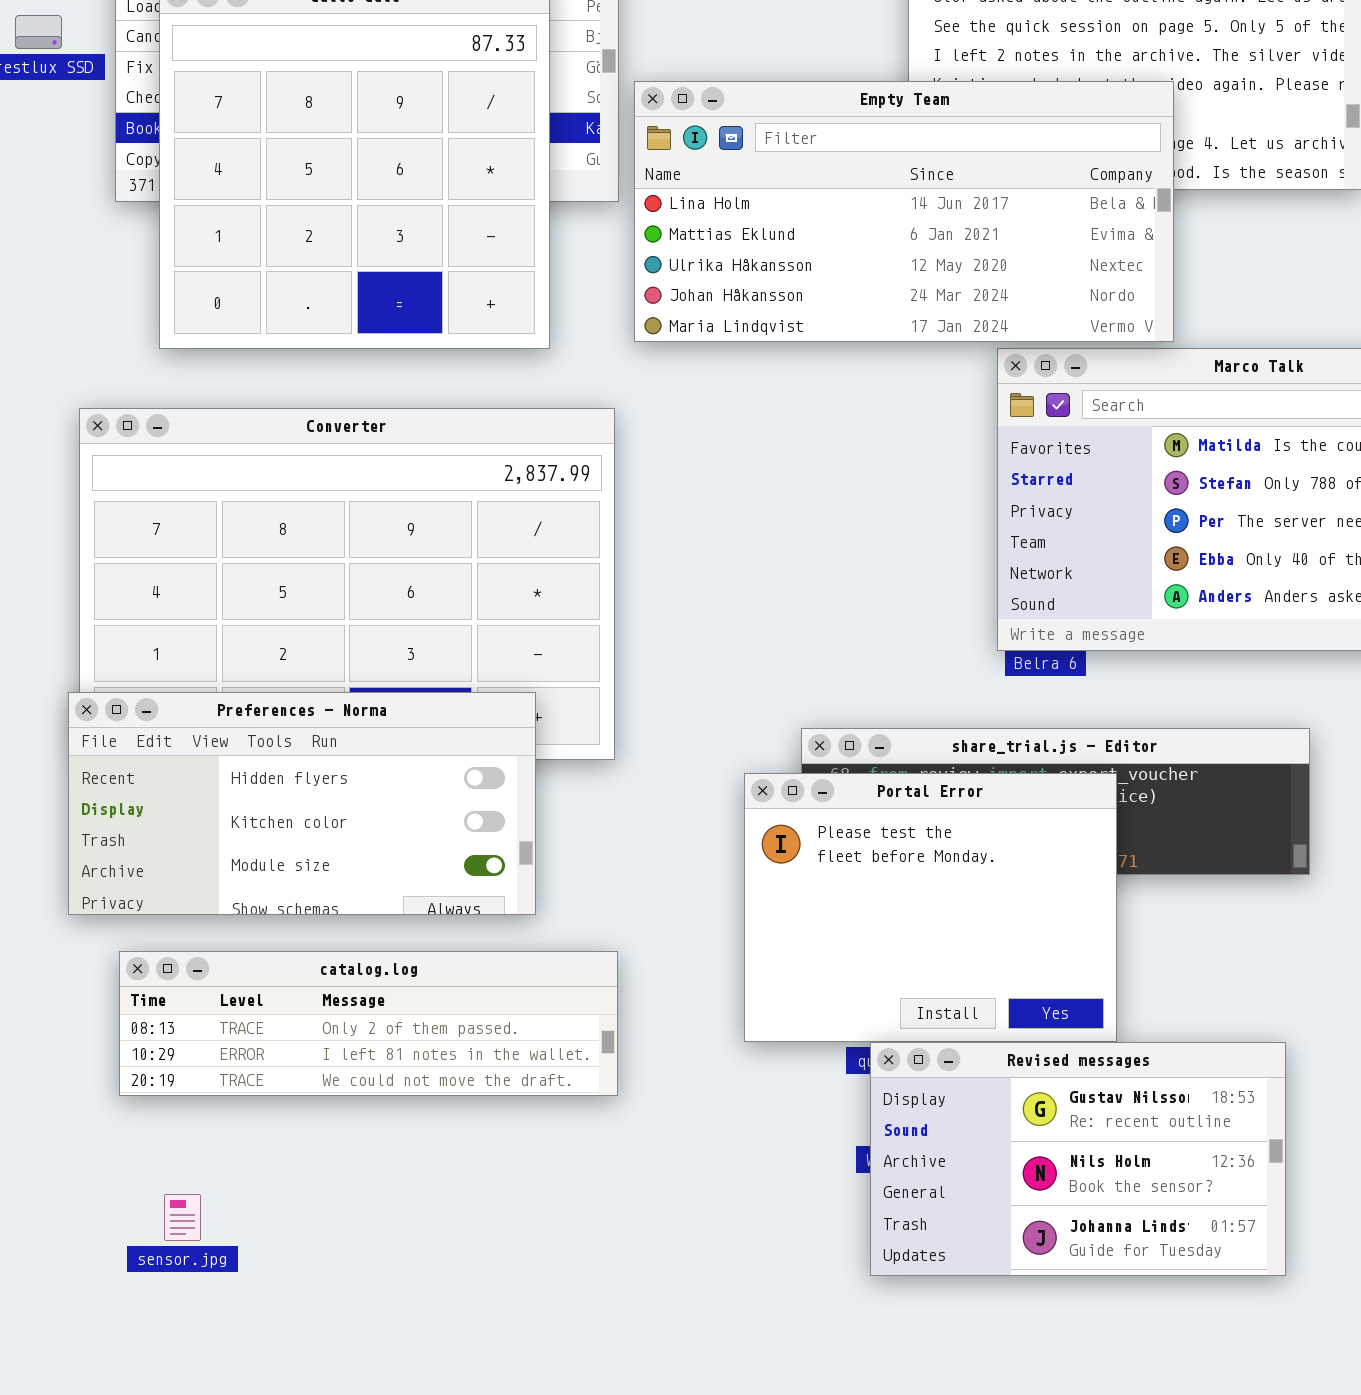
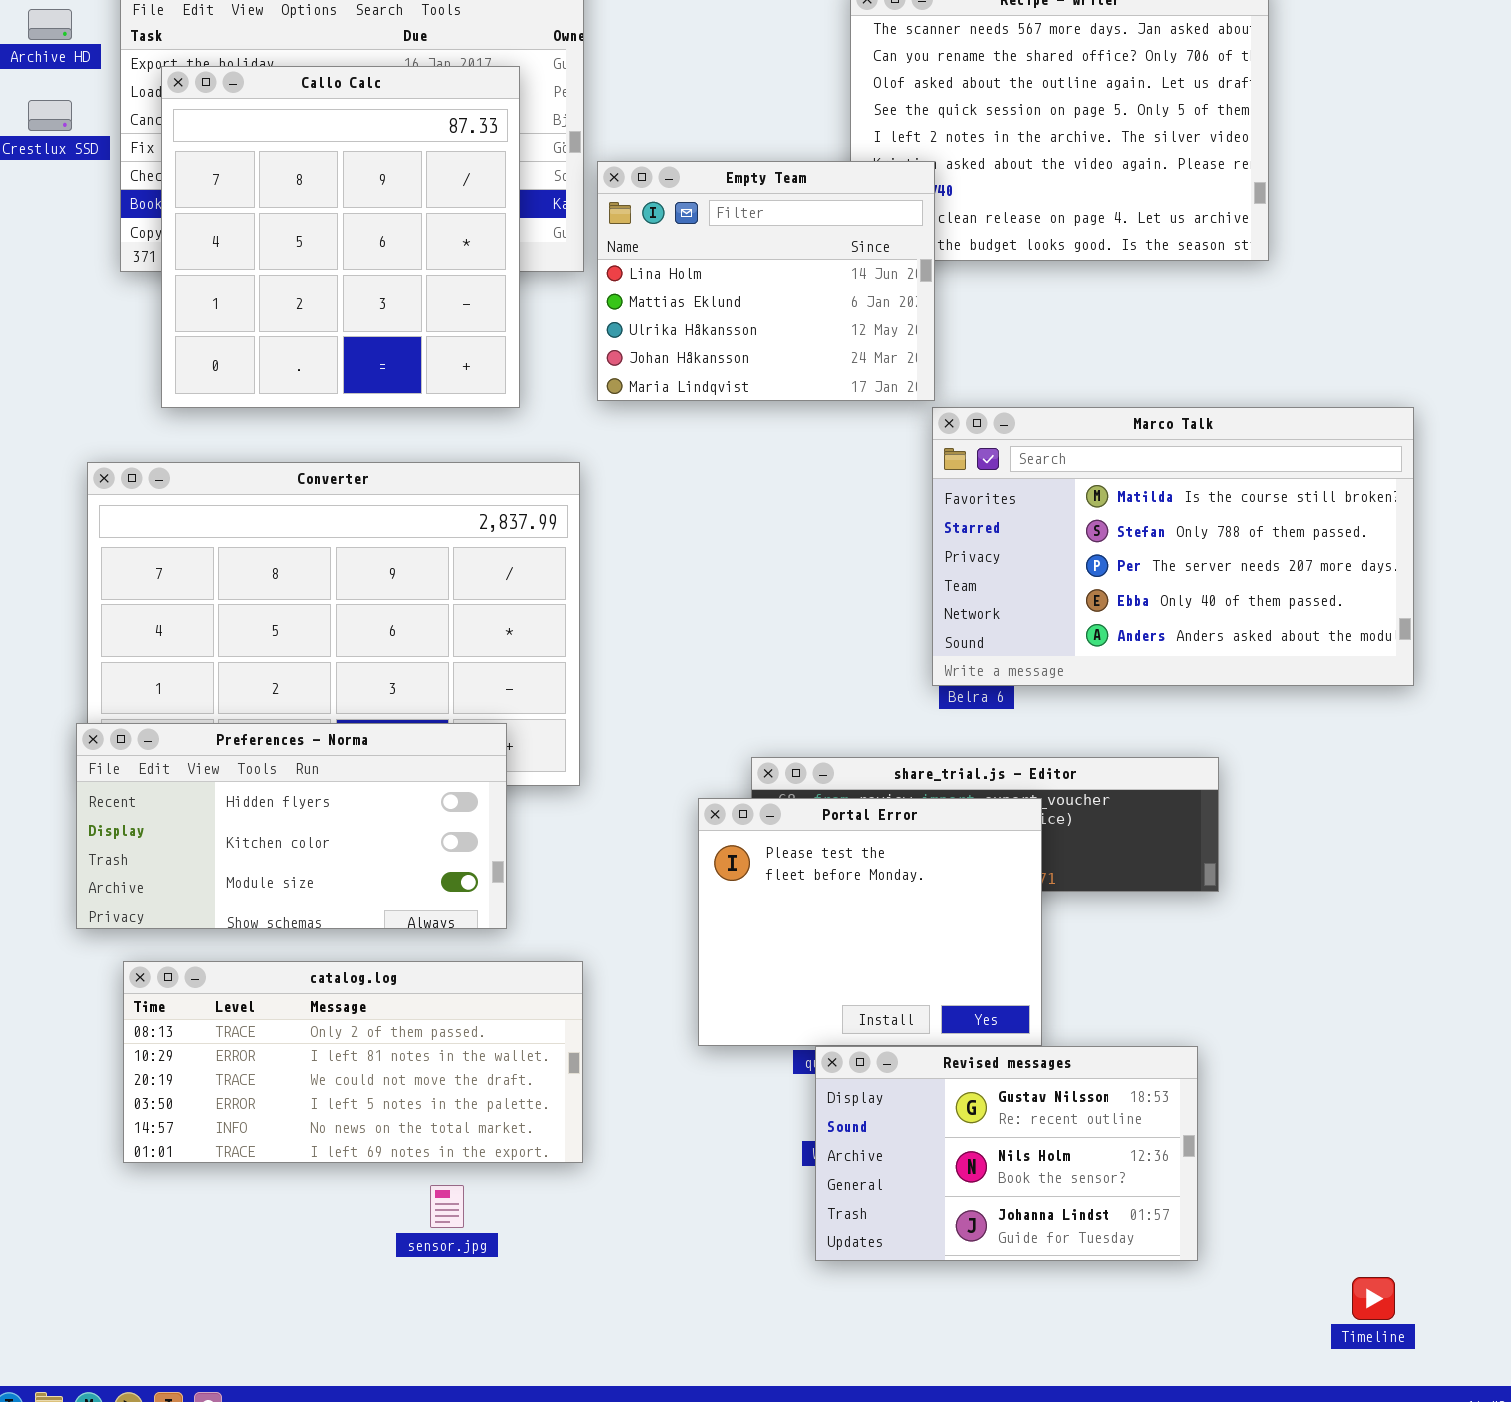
Empty Team: [634,81,1174,342] -> [597,161,935,401], resized
catalog.log: [119,951,618,1096] -> [123,961,583,1163], resized
sensor.jpg: [164,1194,201,1241] -> [430,1185,464,1228], moved

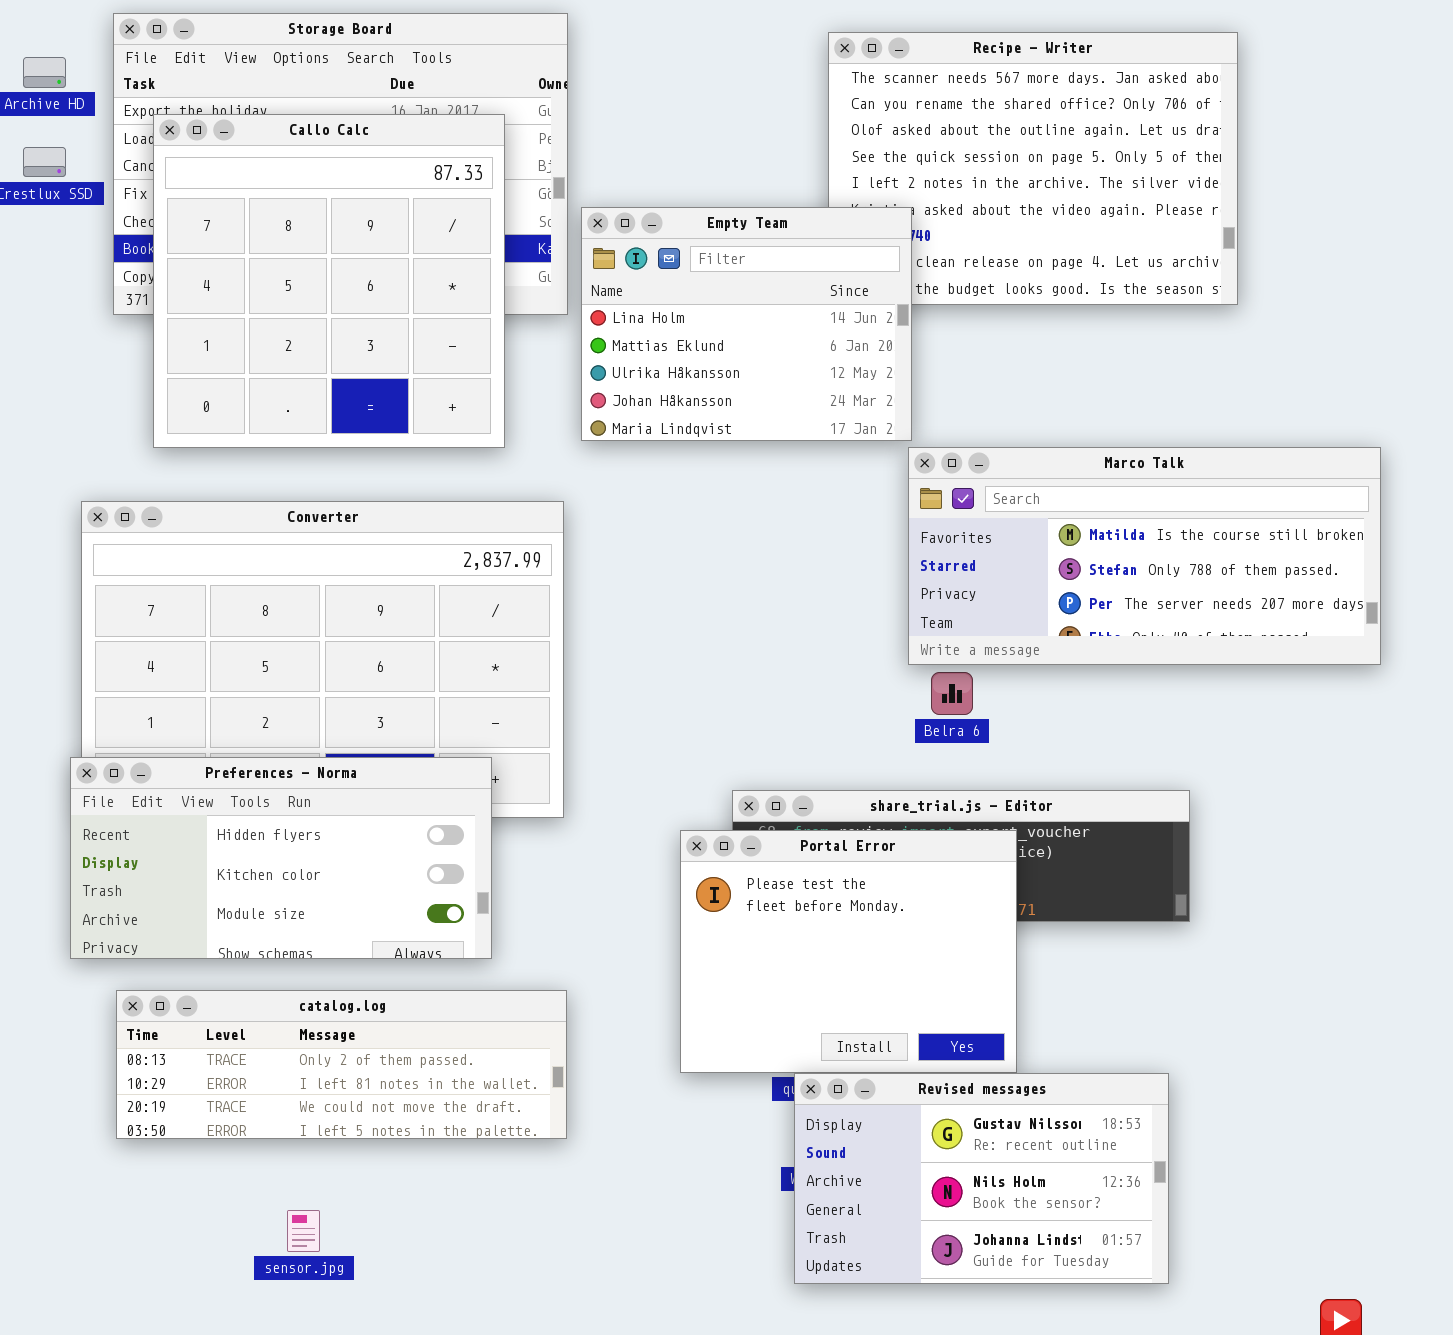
Marco Talk: [932,407,1414,686] -> [908,447,1381,665], resized
catalog.log: [123,961,583,1163] -> [116,990,567,1139], resized
sensor.jpg: [430,1185,464,1228] -> [287,1210,320,1252], moved

